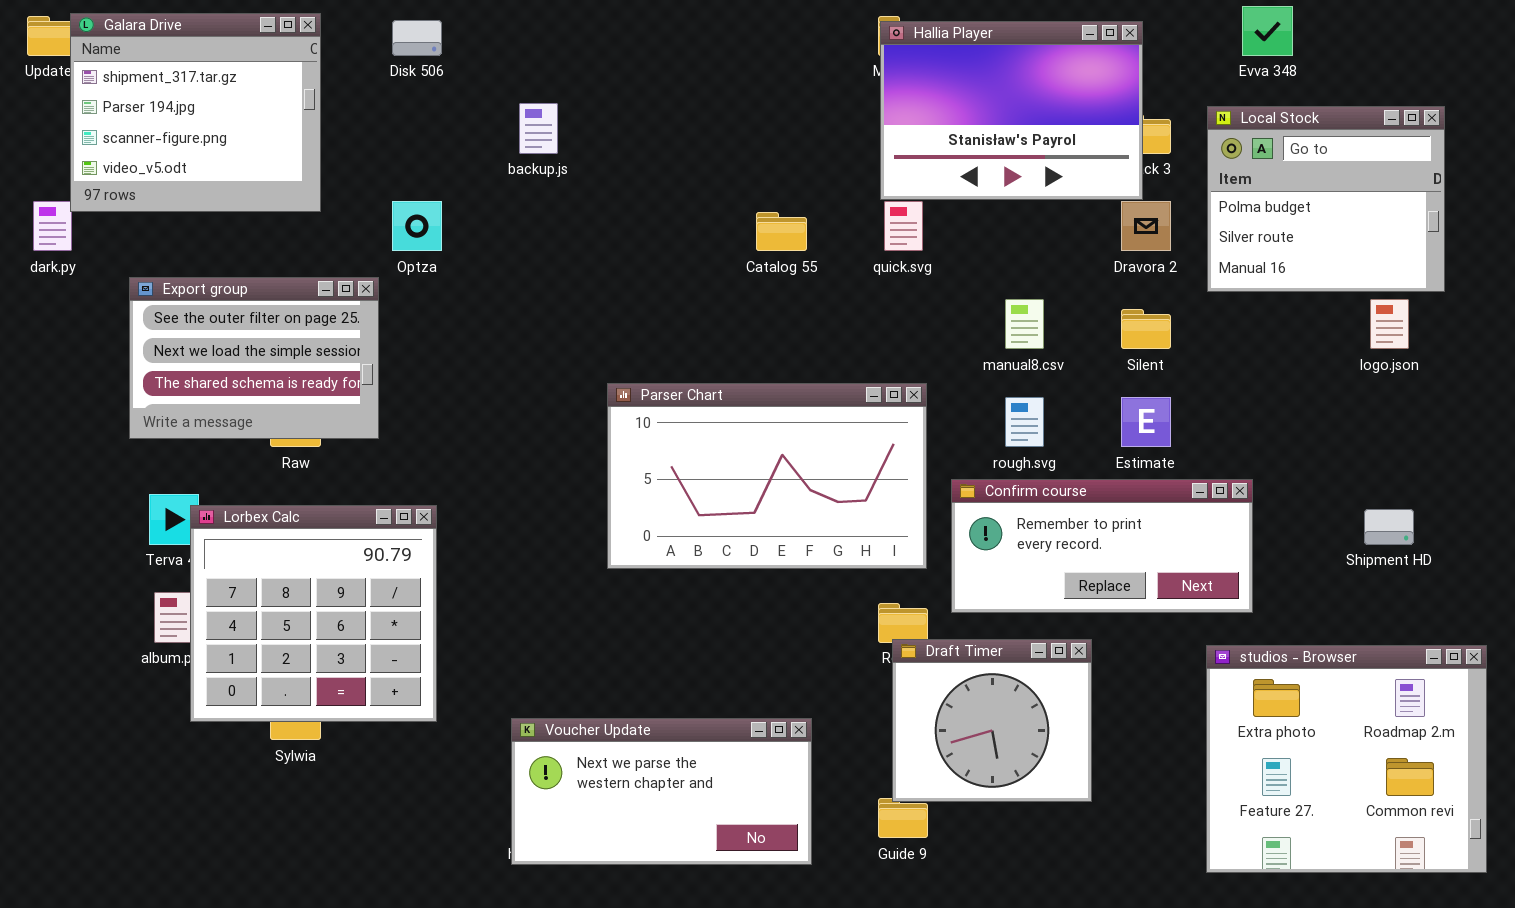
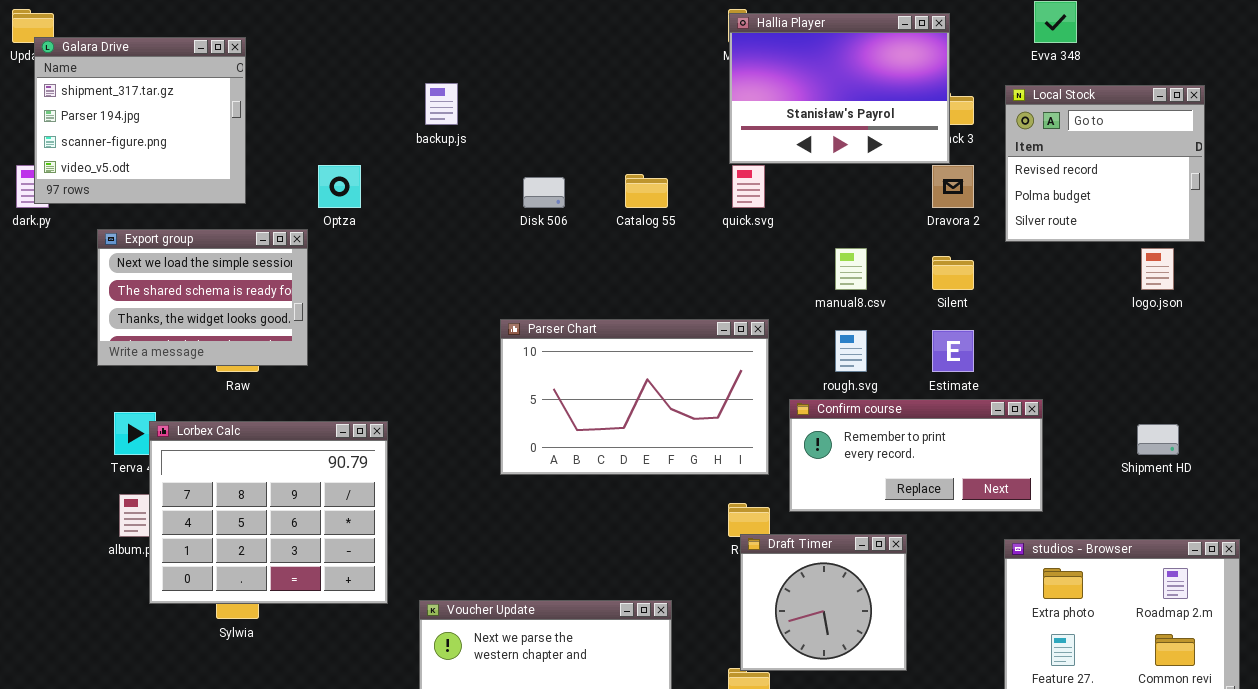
Galara Drive: [70,13,321,212] -> [34,37,246,204], moved
Disk 506: [392,20,442,56] -> [523,177,565,208], moved
Local Stock: [1207,106,1445,292] -> [1005,85,1205,242], scrolled up 1 row
Export group: [129,277,379,439] -> [97,229,308,366], scrolled down 1 row
Lorbex Calc: [190,505,437,722] -> [149,421,388,604], resized

